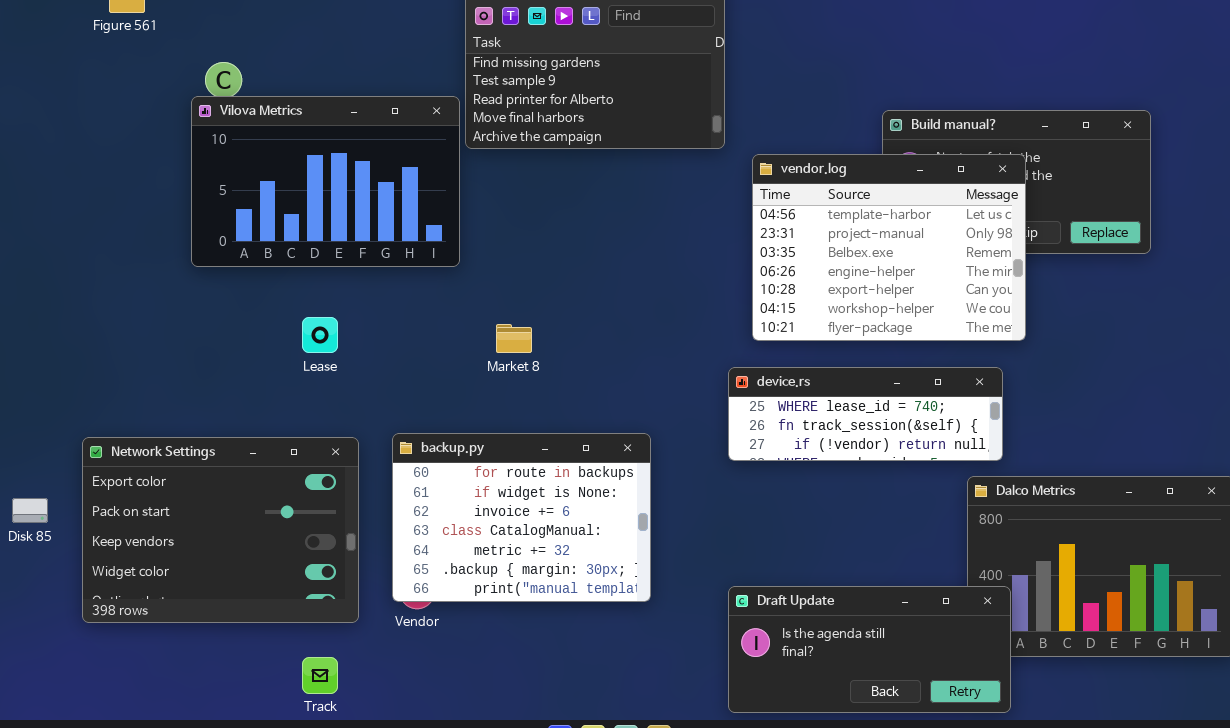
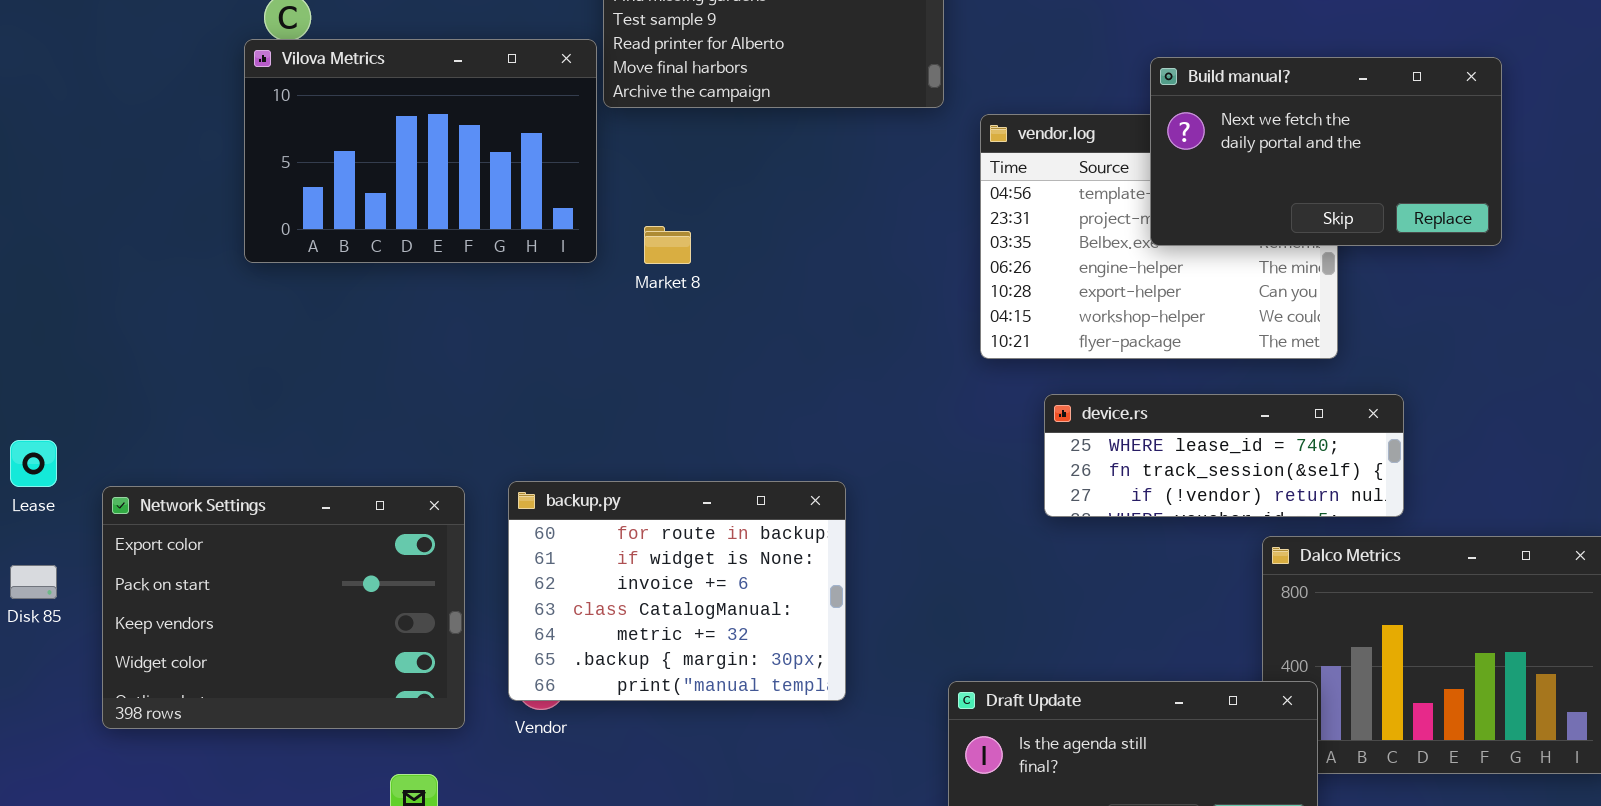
Build manual?: [882,110,1151,254] -> [1150,57,1502,246], raised
Lease: [302,317,338,353] -> [10,440,57,487], moved
Market 8: [496,324,532,353] -> [644,226,691,264], moved
device.rs: [728,367,1003,461] -> [1044,394,1404,517], moved

